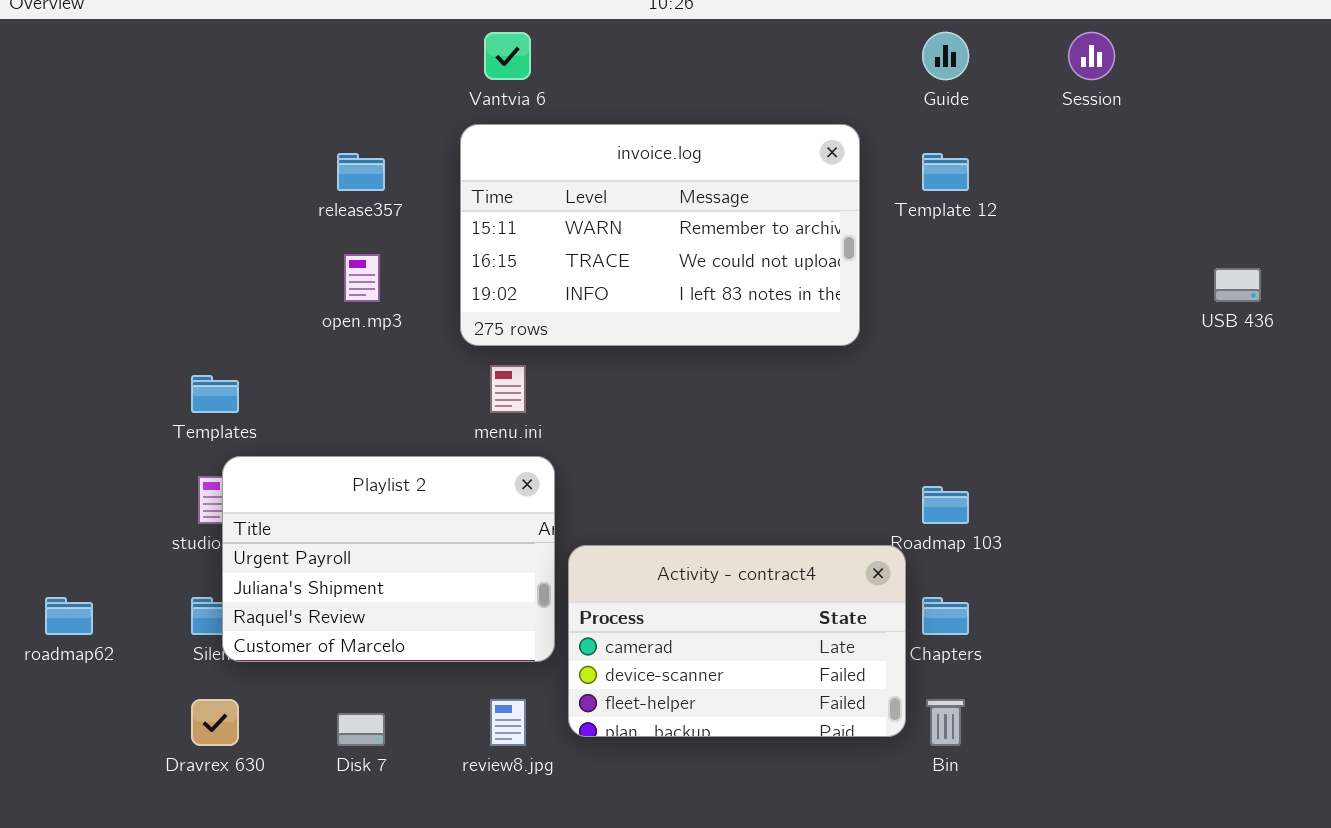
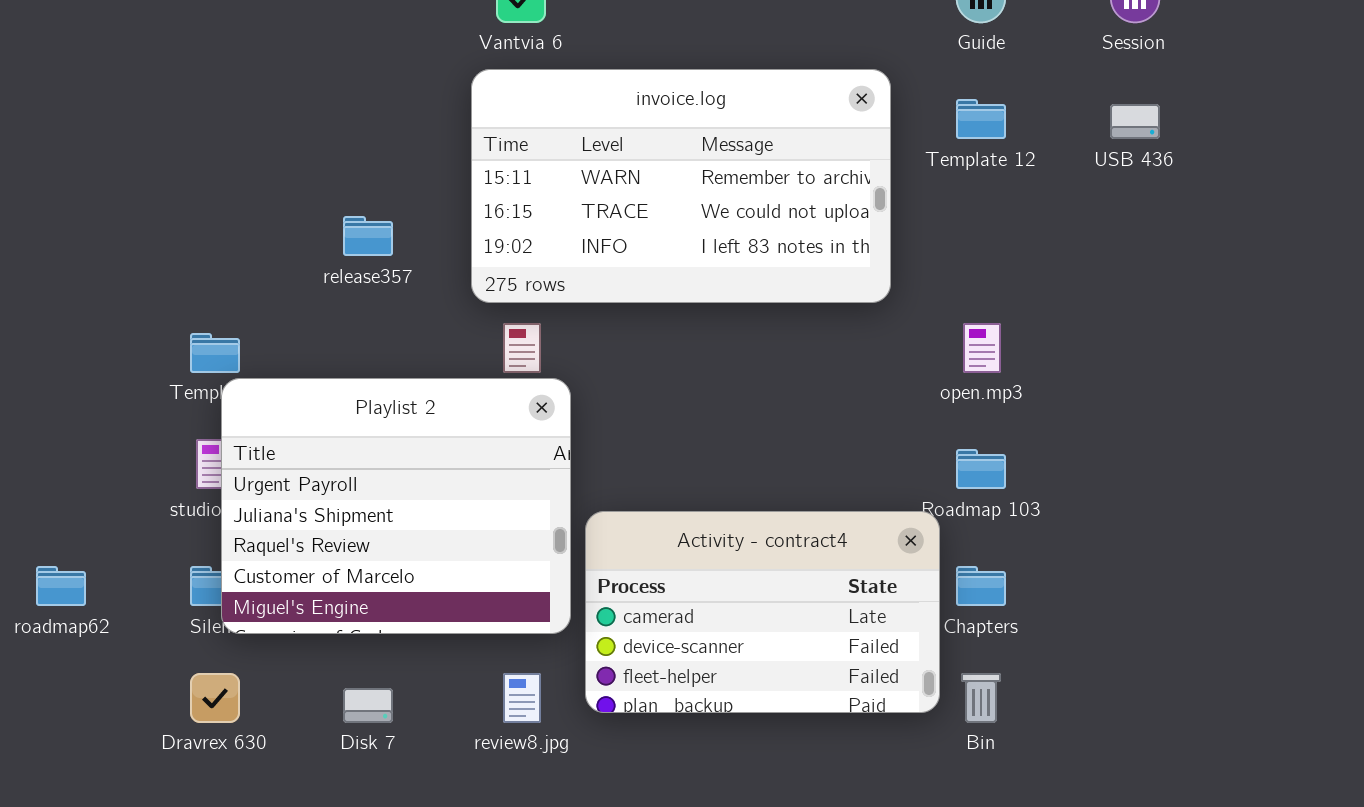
release357: [337,153,385,191] -> [343,216,393,256], moved
open.mp3: [344,254,380,302] -> [963,323,1001,373], moved
USB 436: [1214,268,1261,302] -> [1110,104,1160,139], moved
Playlist 2: [222,456,555,662] -> [221,378,571,634], resized

